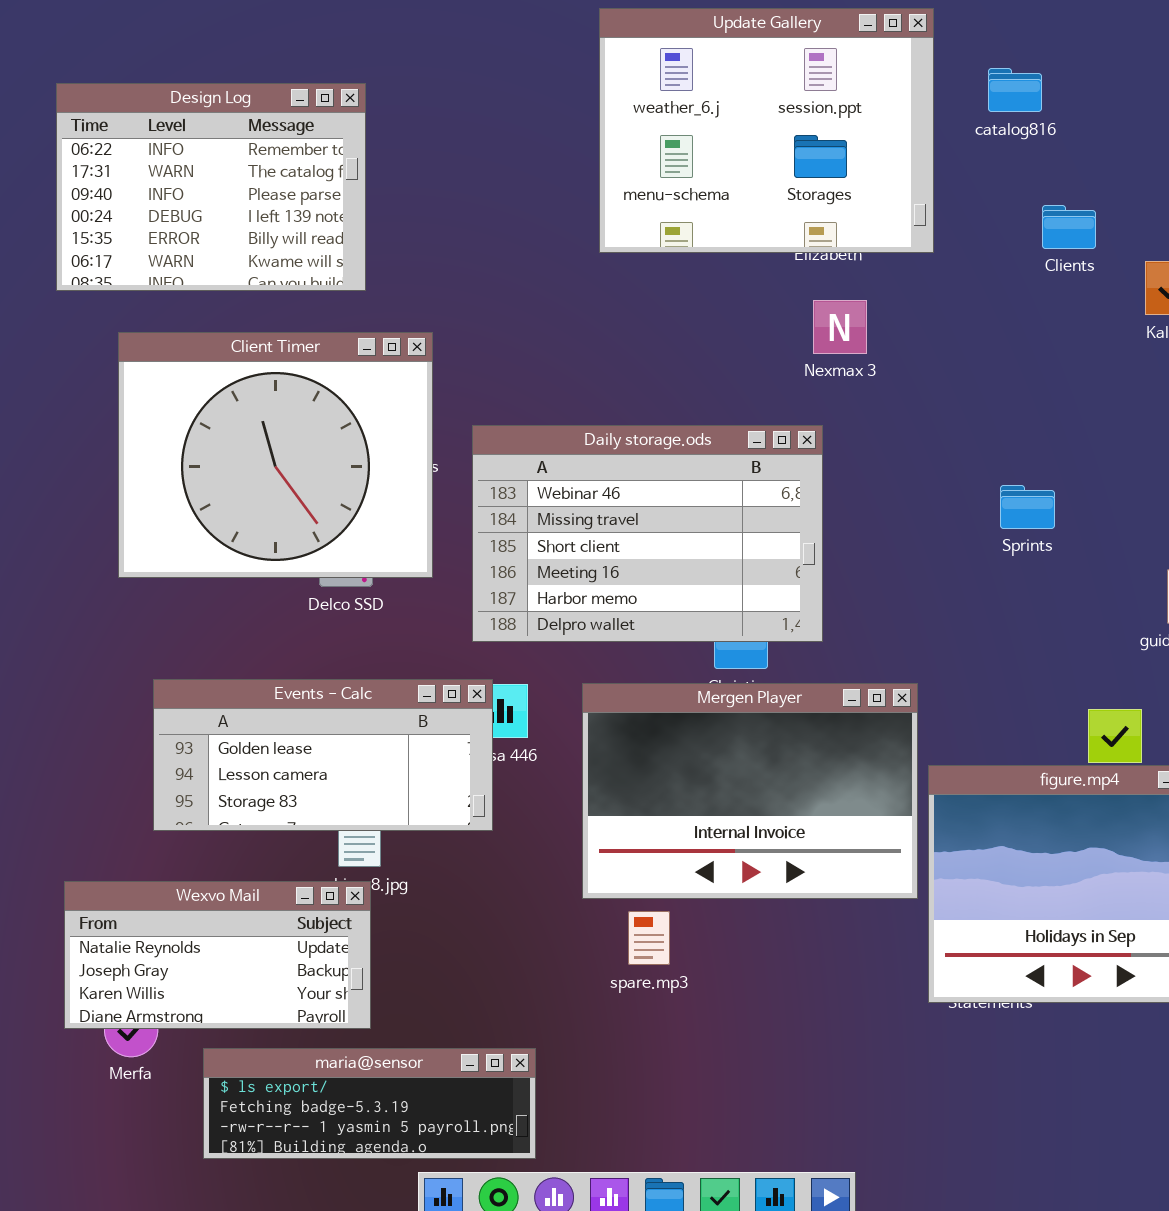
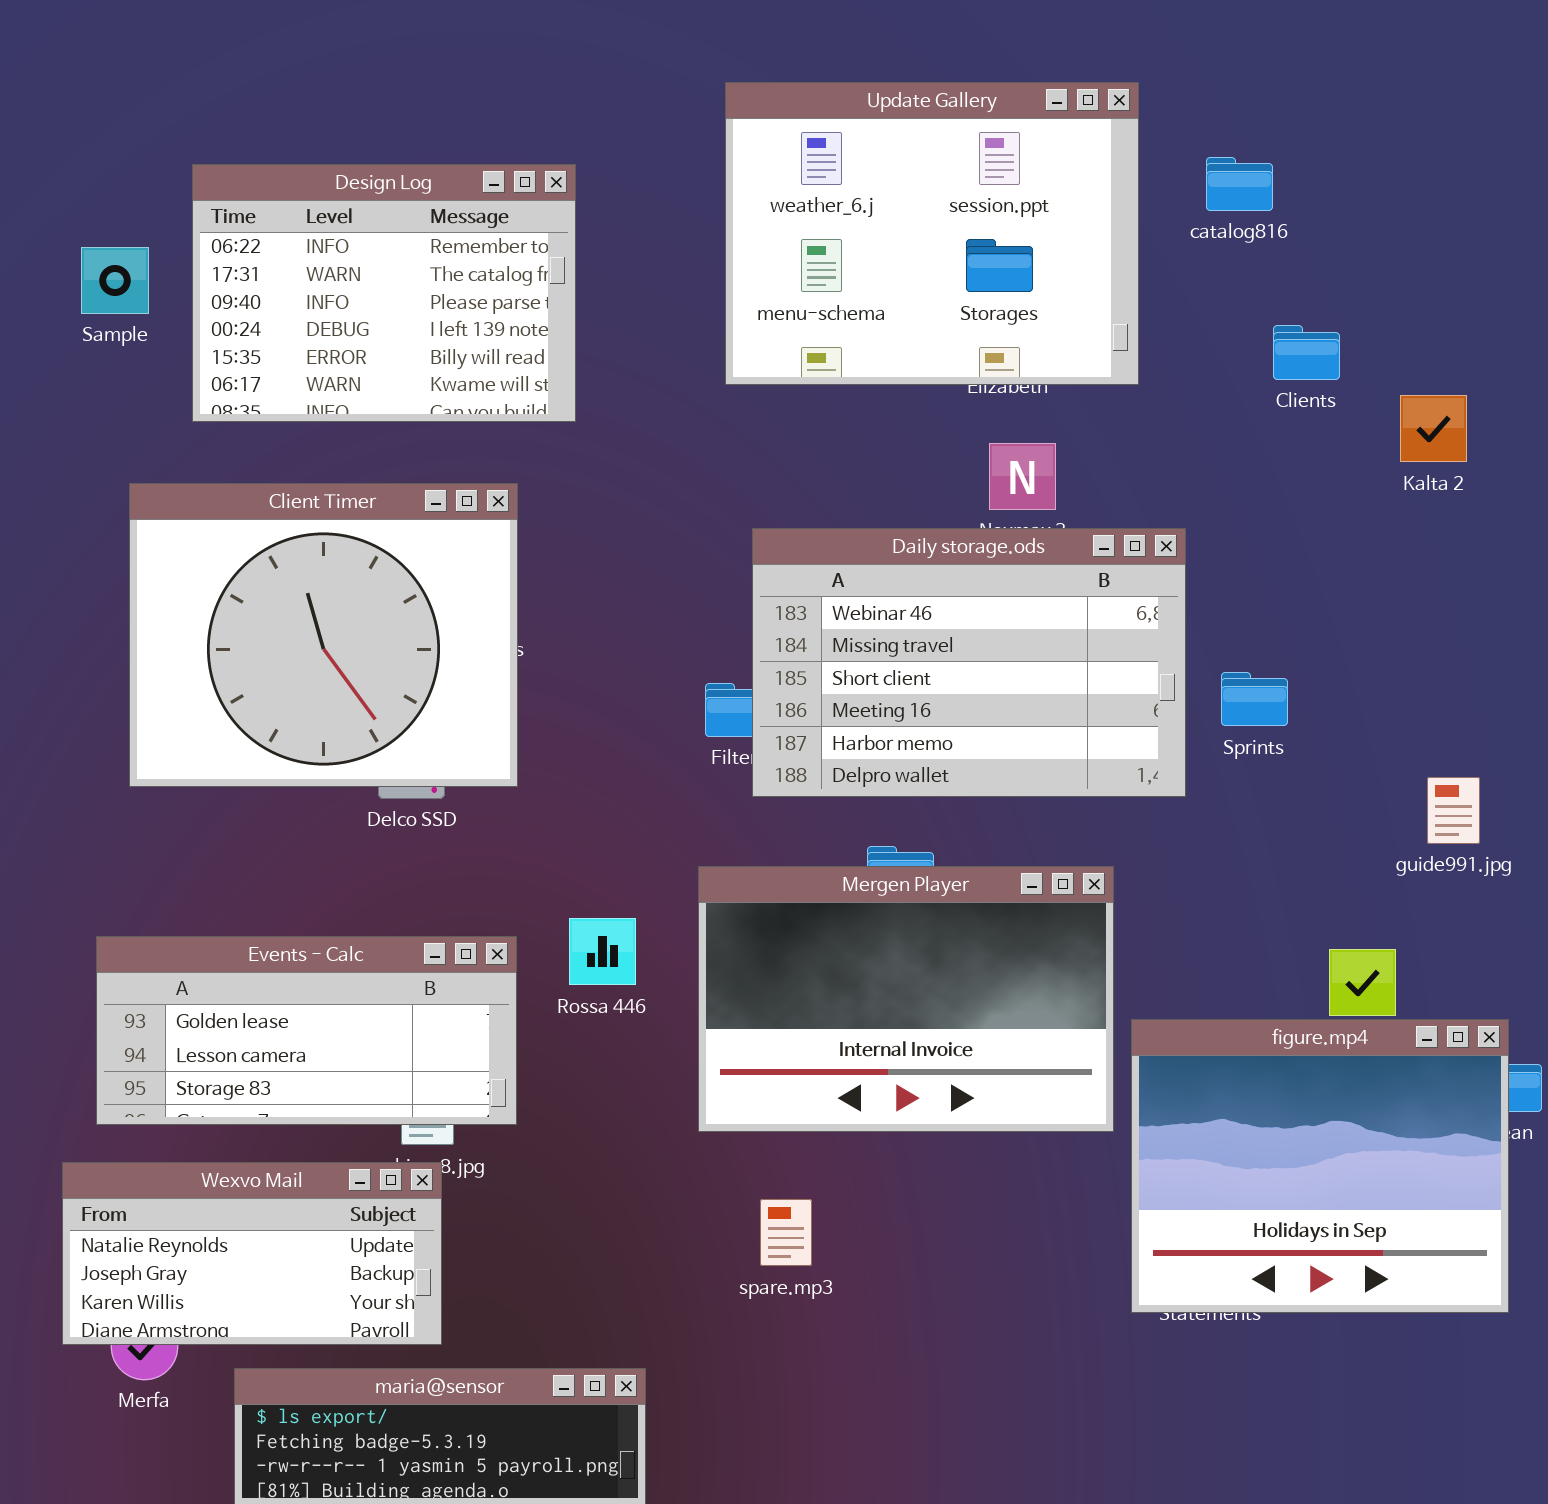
Design Log: [56,83,366,291] -> [192,164,576,422], moved
Daily storage.ods: [472,425,823,642] -> [752,528,1186,797], moved
Events - Calc: [153,679,493,831] -> [96,936,517,1125], moved
Mergen Player: [582,683,918,899] -> [698,866,1114,1132], moved

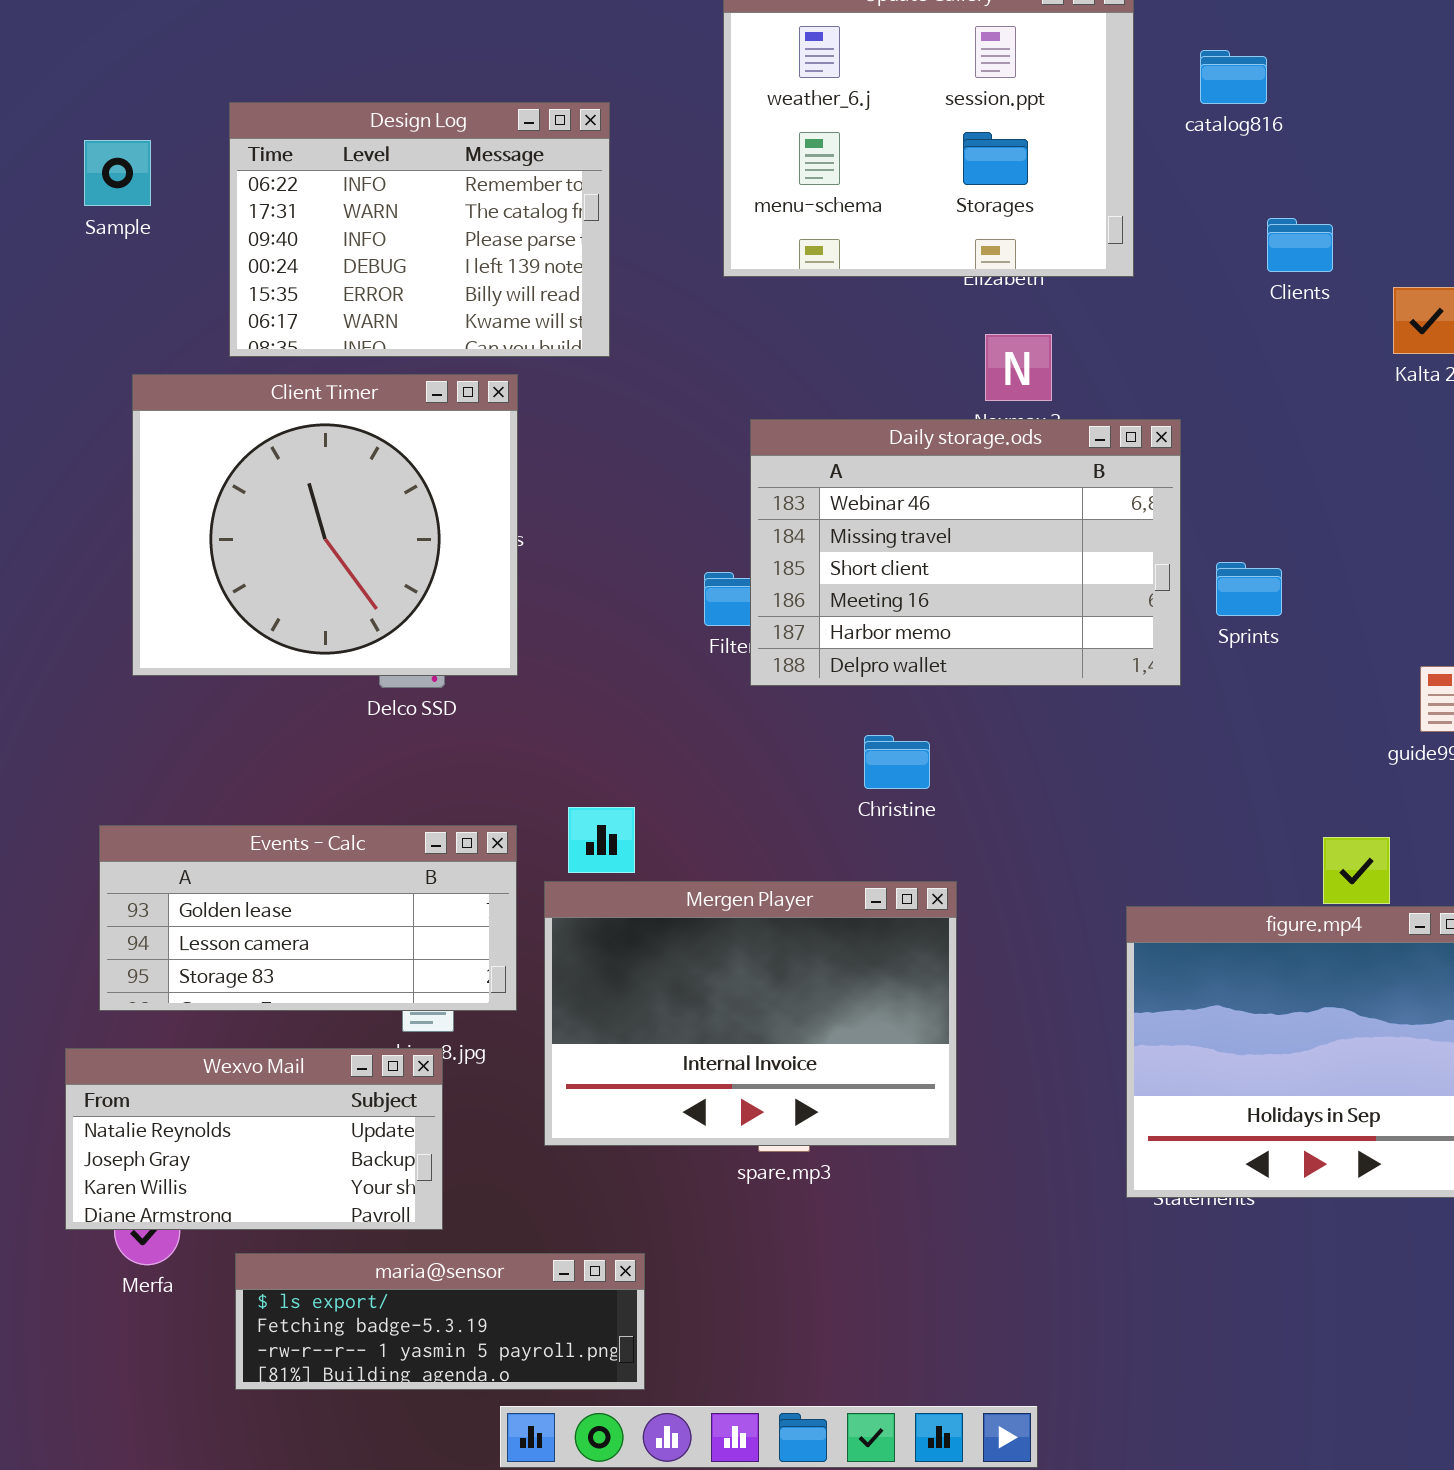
Design Log: [192,164,576,422] -> [229,102,610,357], moved
Mergen Player: [698,866,1114,1132] -> [544,881,957,1146], moved

